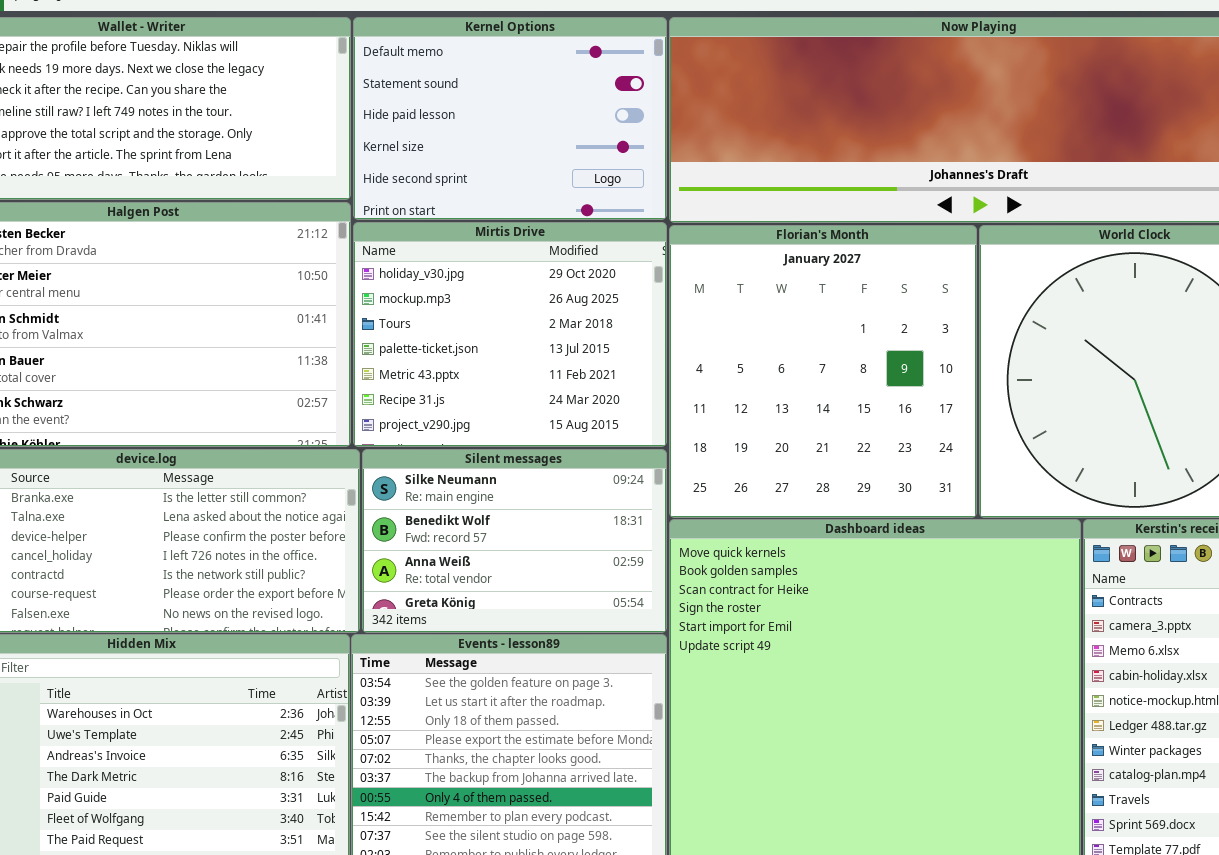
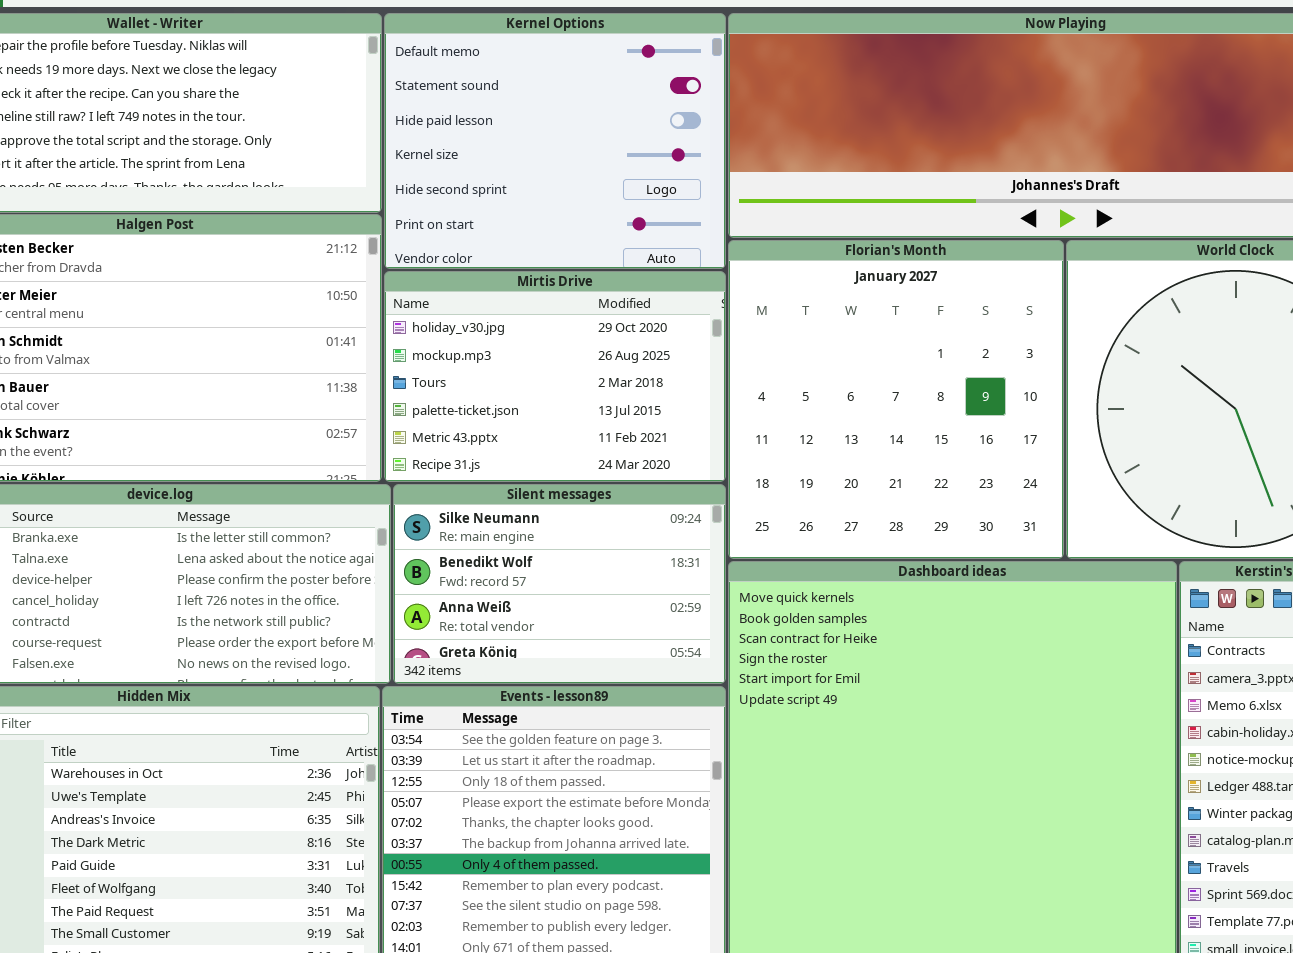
Kernel Options: [353,17,667,220] -> [384,13,726,269], resized
Mirtis Drive: [353,222,667,447] -> [384,271,726,482], resized

